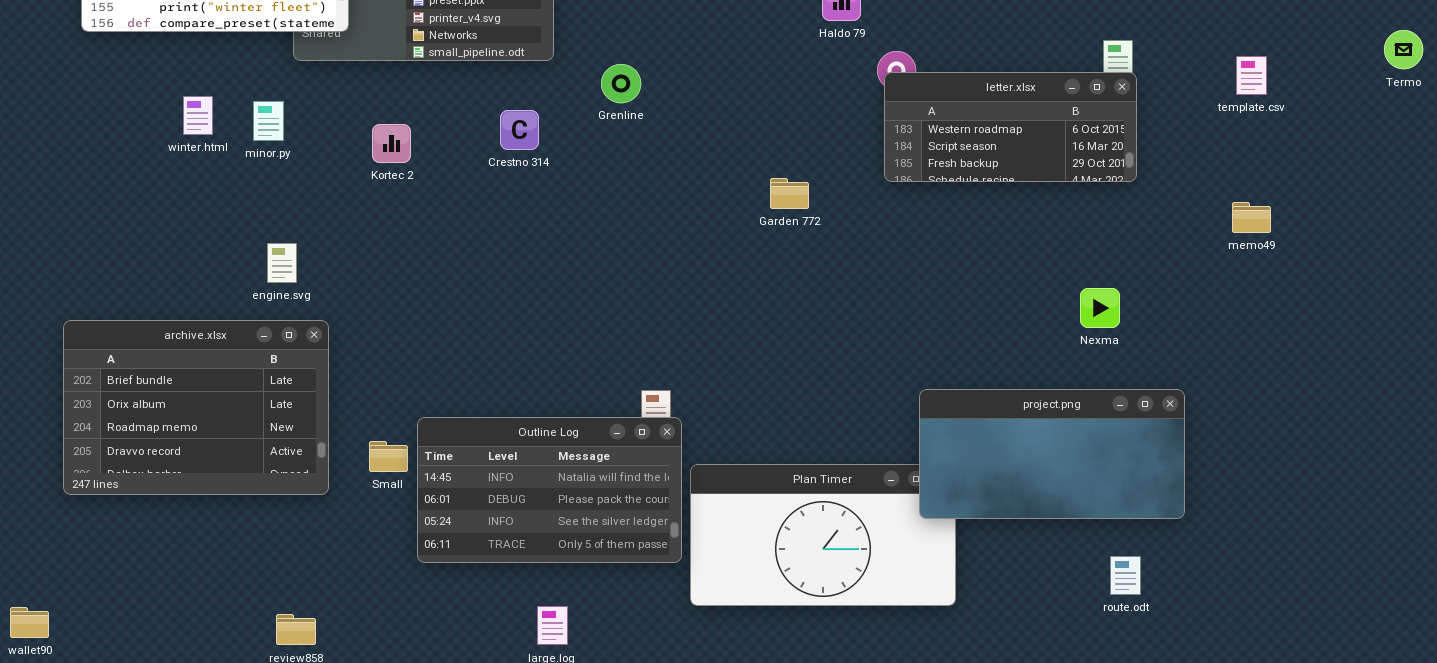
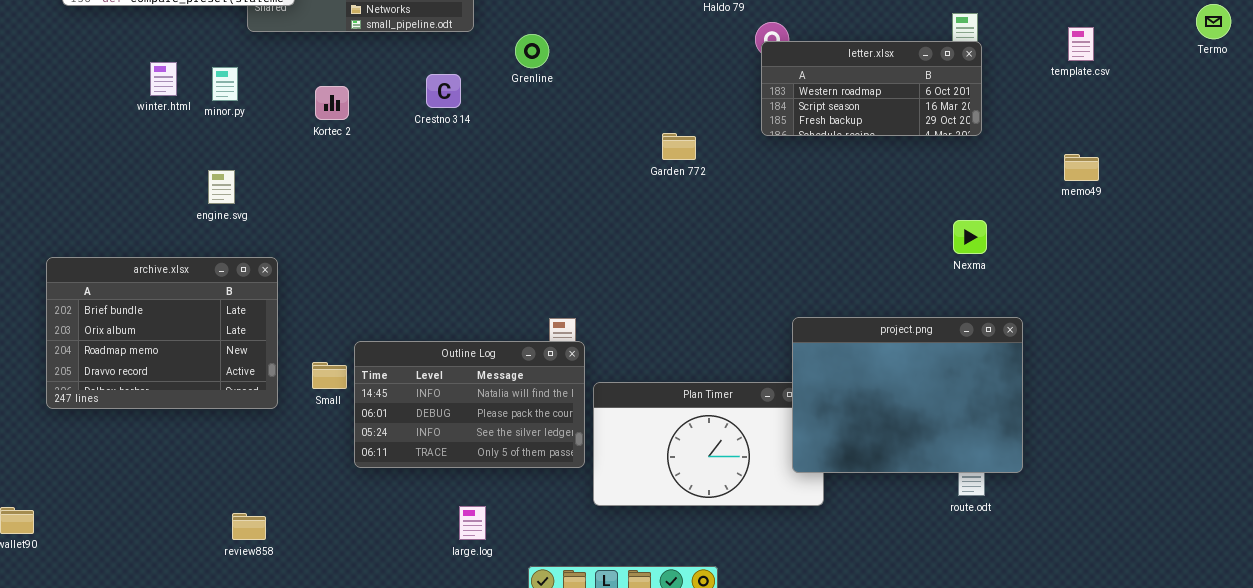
engine.svg: [267,243,297,283] -> [208,170,235,204], moved
Nexma: [1080,288,1120,328] -> [953,220,987,254], moved
project.png: [919,389,1185,519] -> [792,317,1023,473], resized

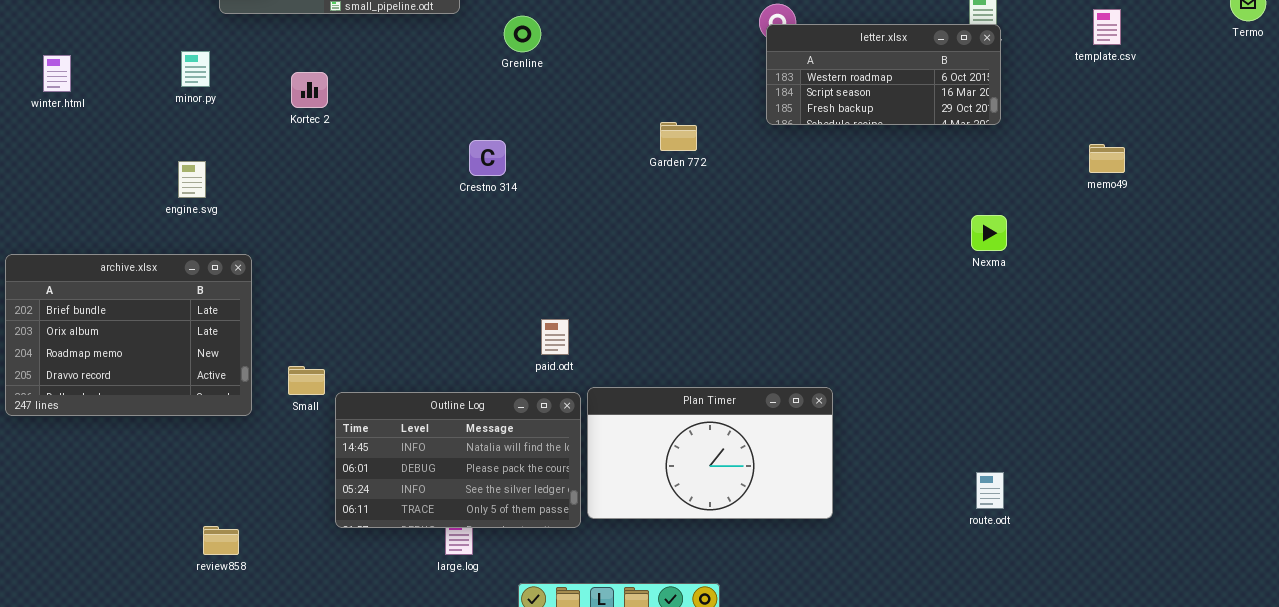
winter.html: [150,62,177,96] -> [43,55,71,92], moved
Crestno 314: [426,74,461,108] -> [469,140,506,176], moved
project.png: [792,317,1023,473] -> none, closed
Outline Log: [354,341,585,468] -> [335,392,581,528], moved

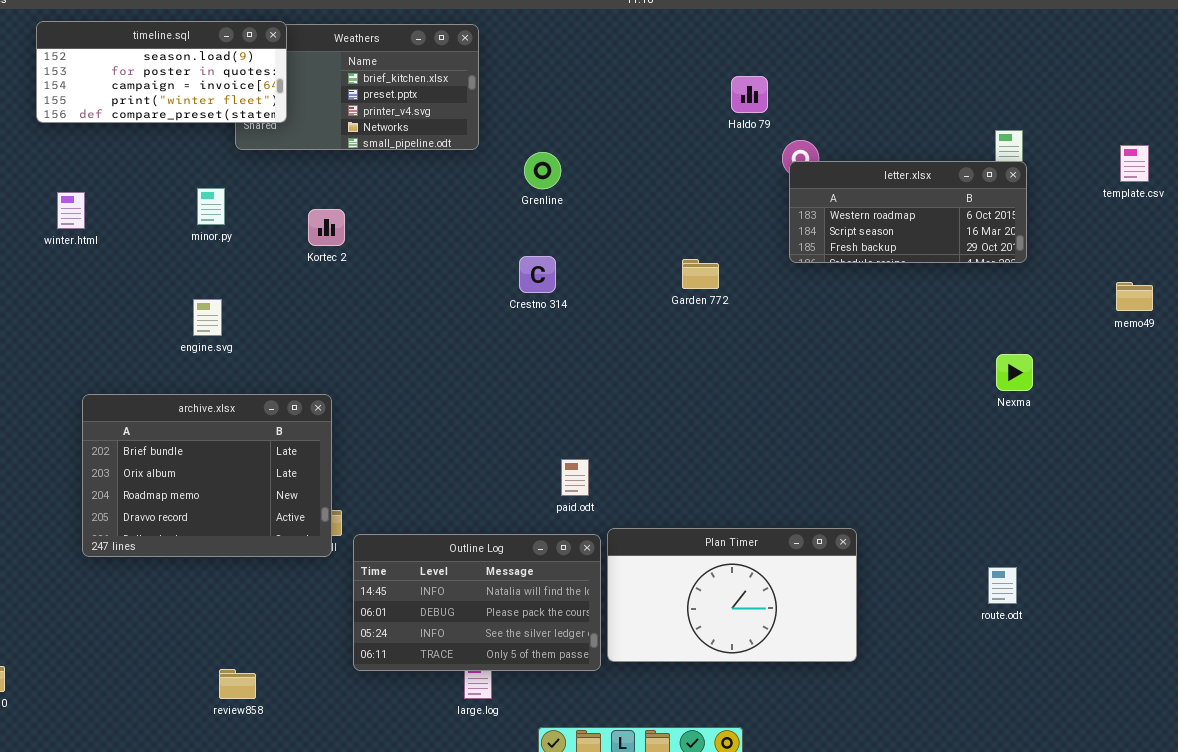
Crestno 314: [469,140,506,176] -> [519,256,556,293], moved
archive.xlsx: [5,254,252,416] -> [82,394,332,557], moved
route.odt: [976,472,1004,509] -> [988,567,1017,604], moved

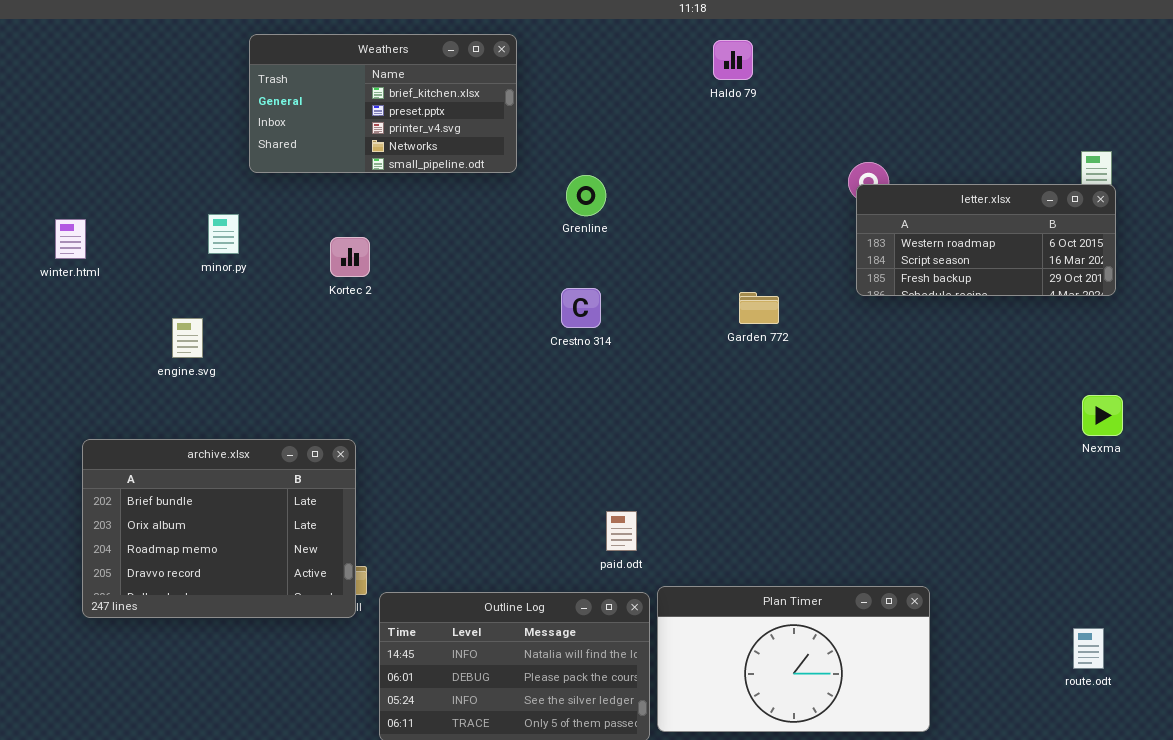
timeline.sql: [36,21,287,123] -> none, closed
Haldo 79: [731,76,768,113] -> [713,40,753,80], moved
engine.svg: [193,299,222,336] -> [172,318,203,358], moved

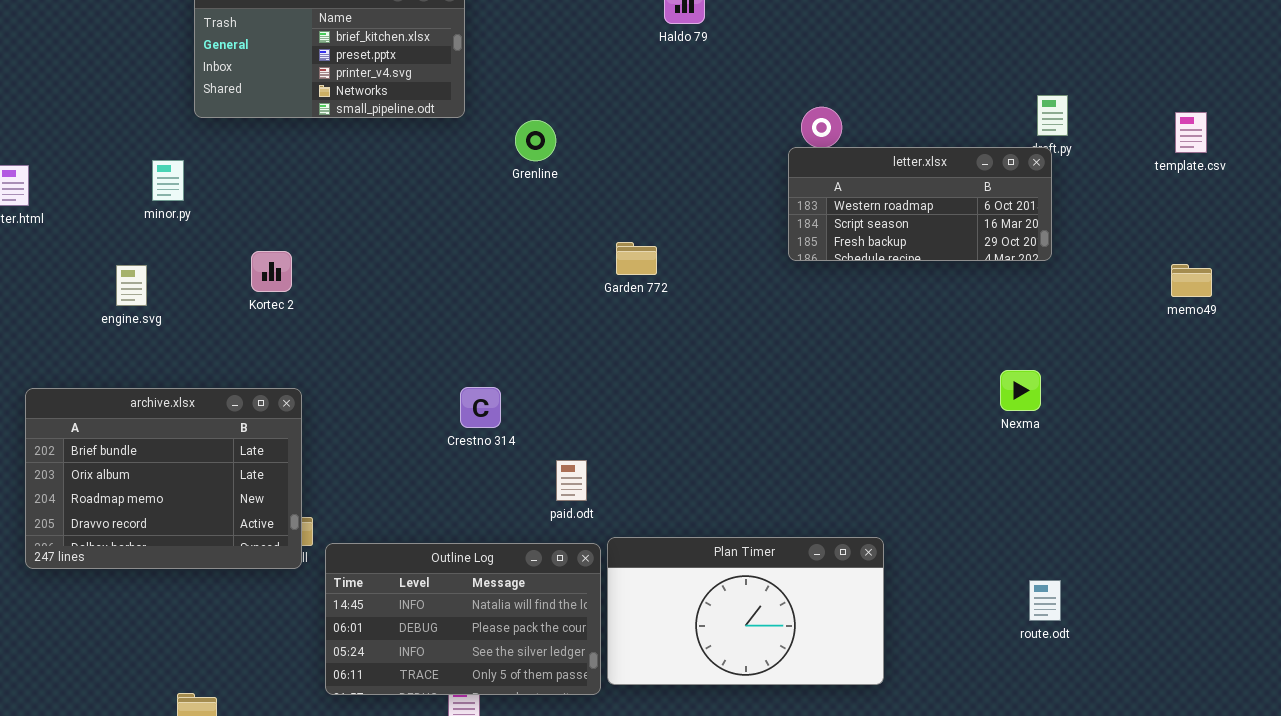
letter.xlsx: [856,184,1116,296] -> [788,147,1052,261], moved
Kortec 2: [330,237,370,277] -> [251,251,292,292], moved
Crestno 314: [561,288,601,328] -> [460,387,501,428], moved
Garden 772: [739,292,779,324] -> [616,242,657,275], moved
Nexma: [1082,395,1123,436] -> [1000,370,1041,411], moved

